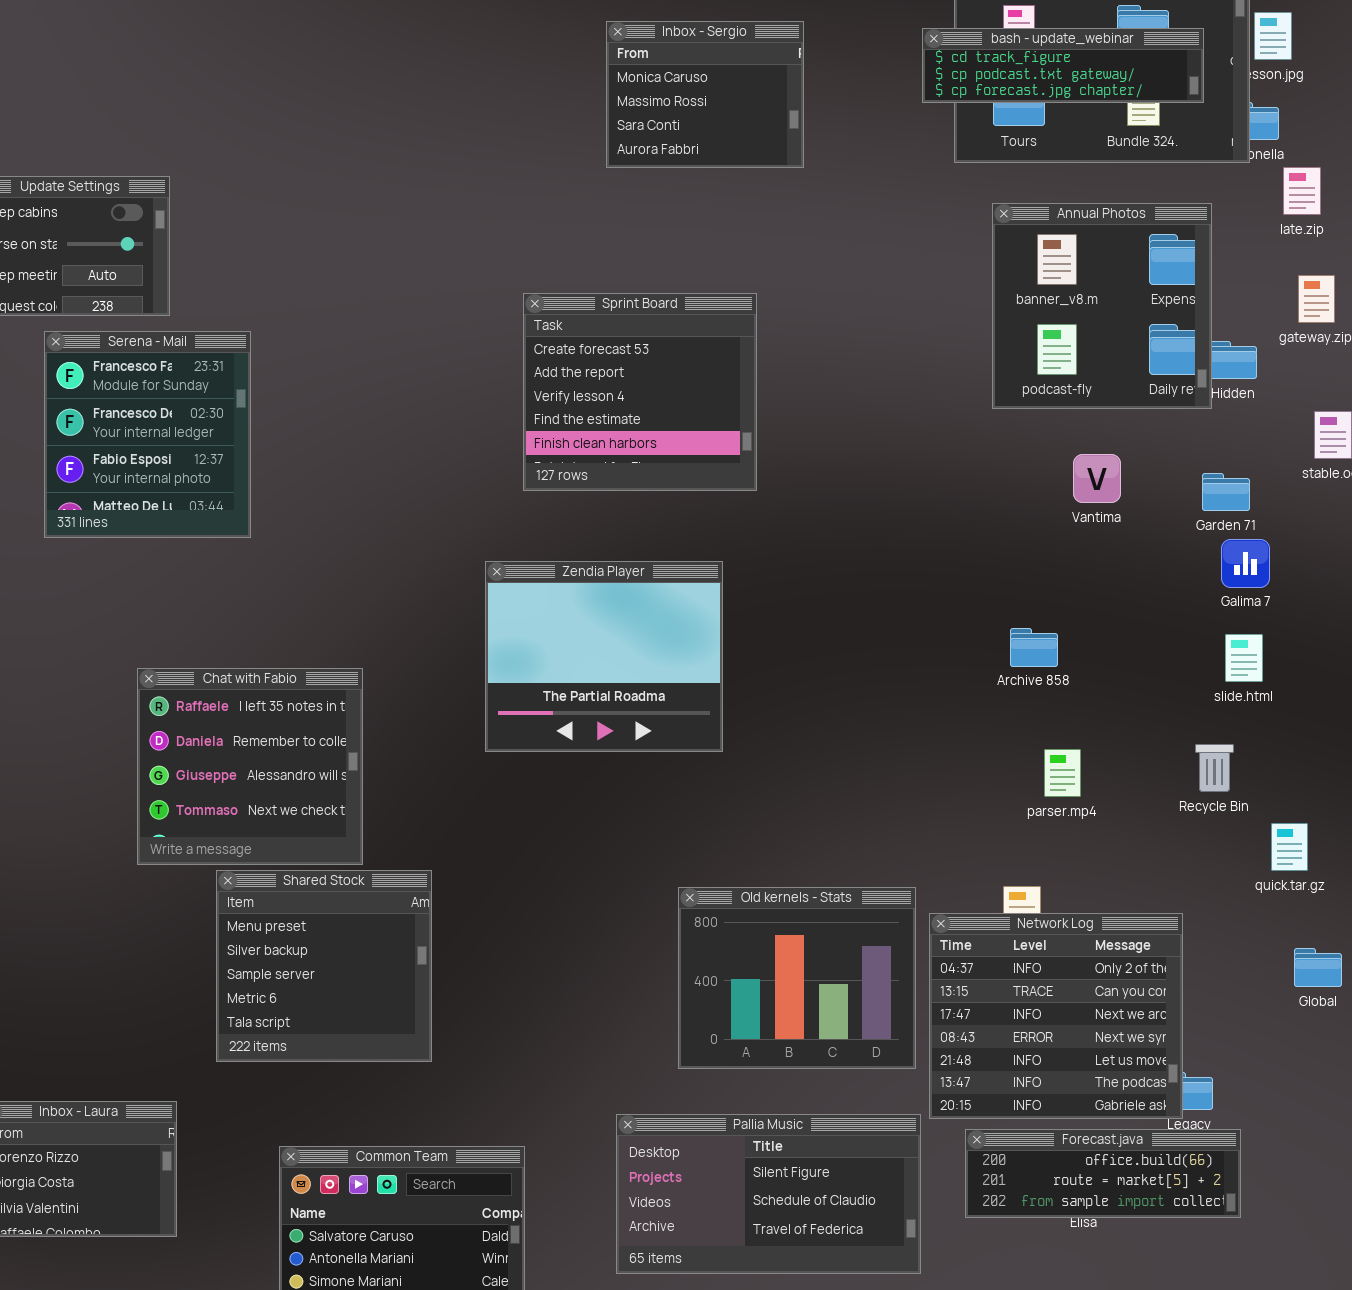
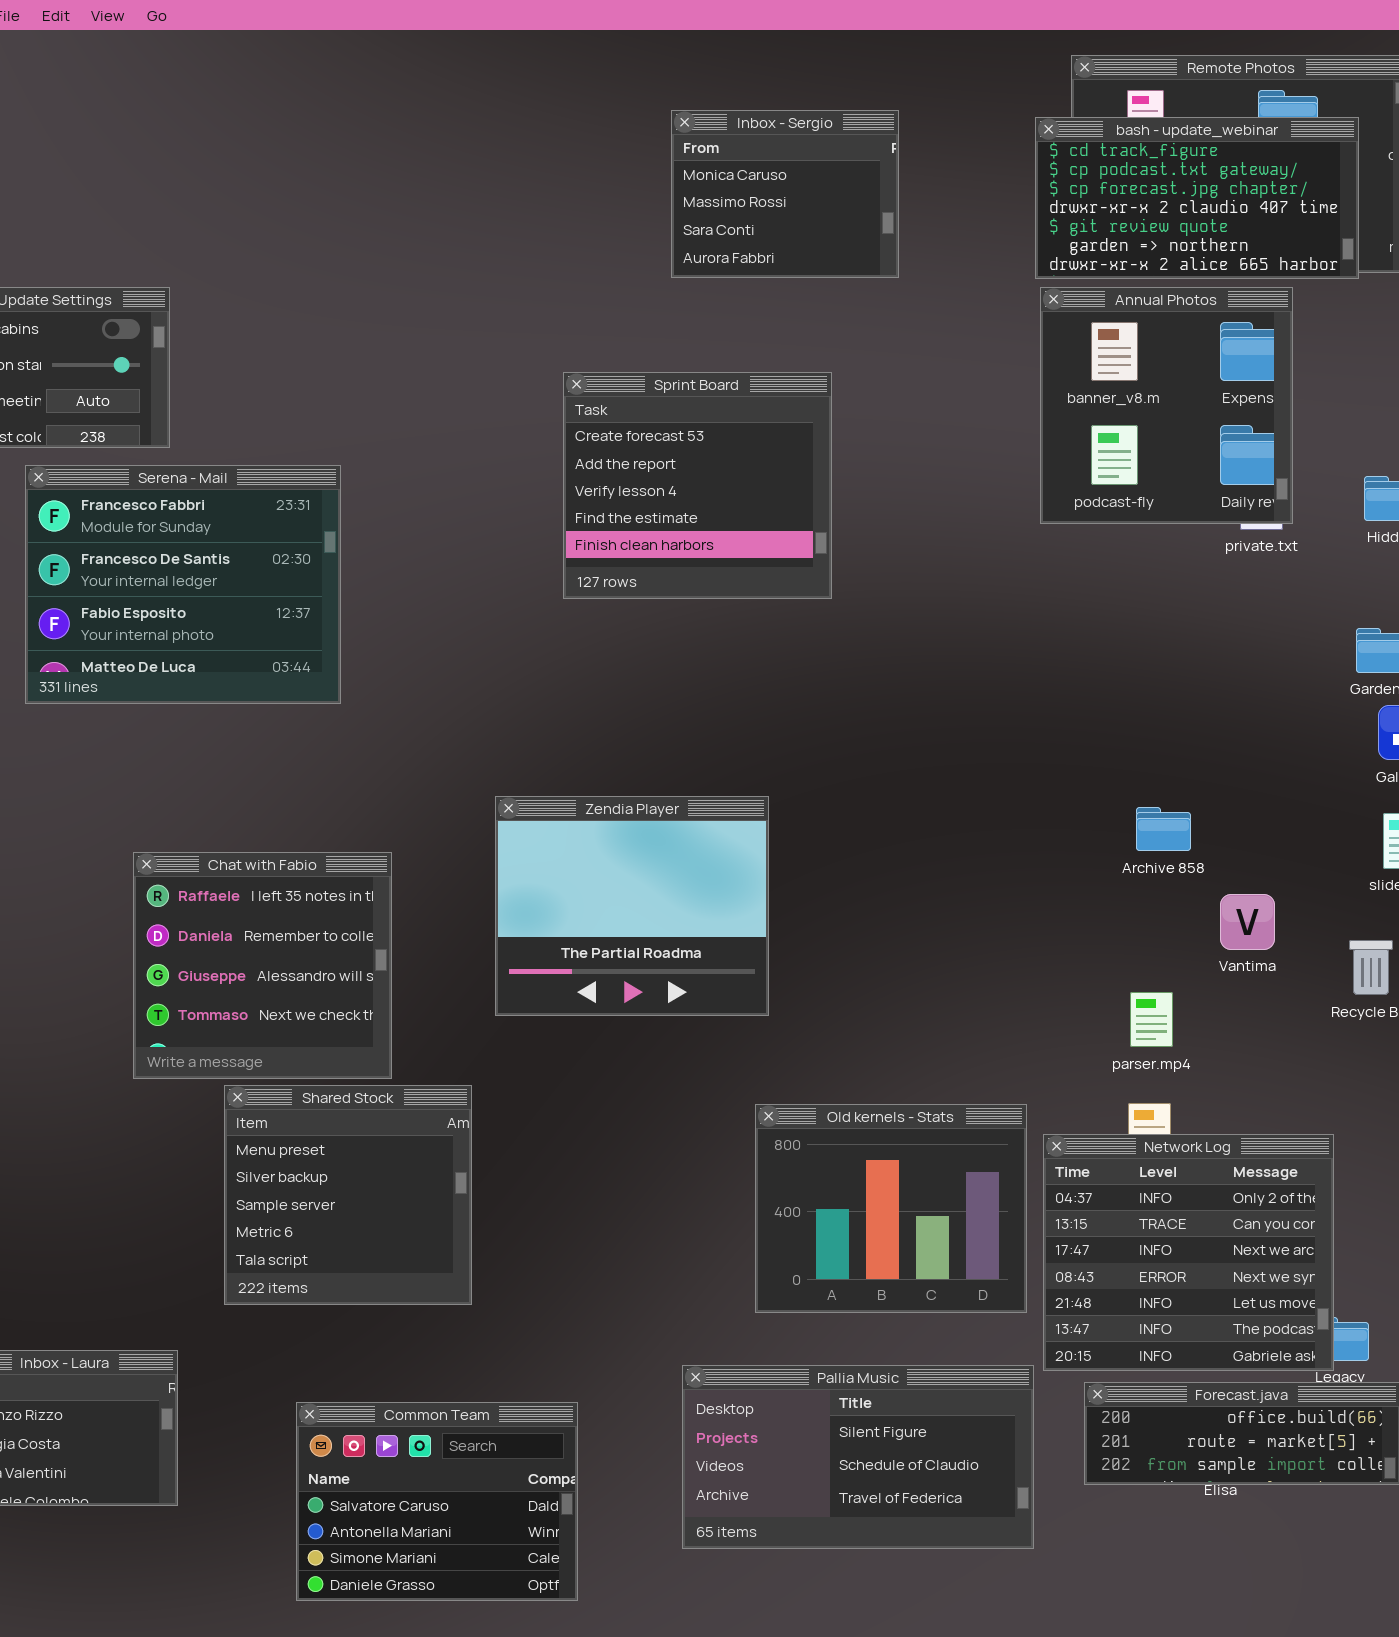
bash - update_webinar: [922,28,1204,103] -> [1035,117,1359,279], resized
Annual Photos: [992,203,1212,409] -> [1040,287,1293,524], moved
Sprint Board: [523,293,757,491] -> [563,372,832,599], moved
Serena - Mail: [44,331,251,538] -> [25,465,341,704], resized
Vantima: [1073,454,1121,503] -> [1220,894,1275,950], moved
Zendia Player: [485,561,723,752] -> [495,796,769,1016], moved
parser.mp4: [1044,749,1081,797] -> [1130,992,1173,1047], moved

